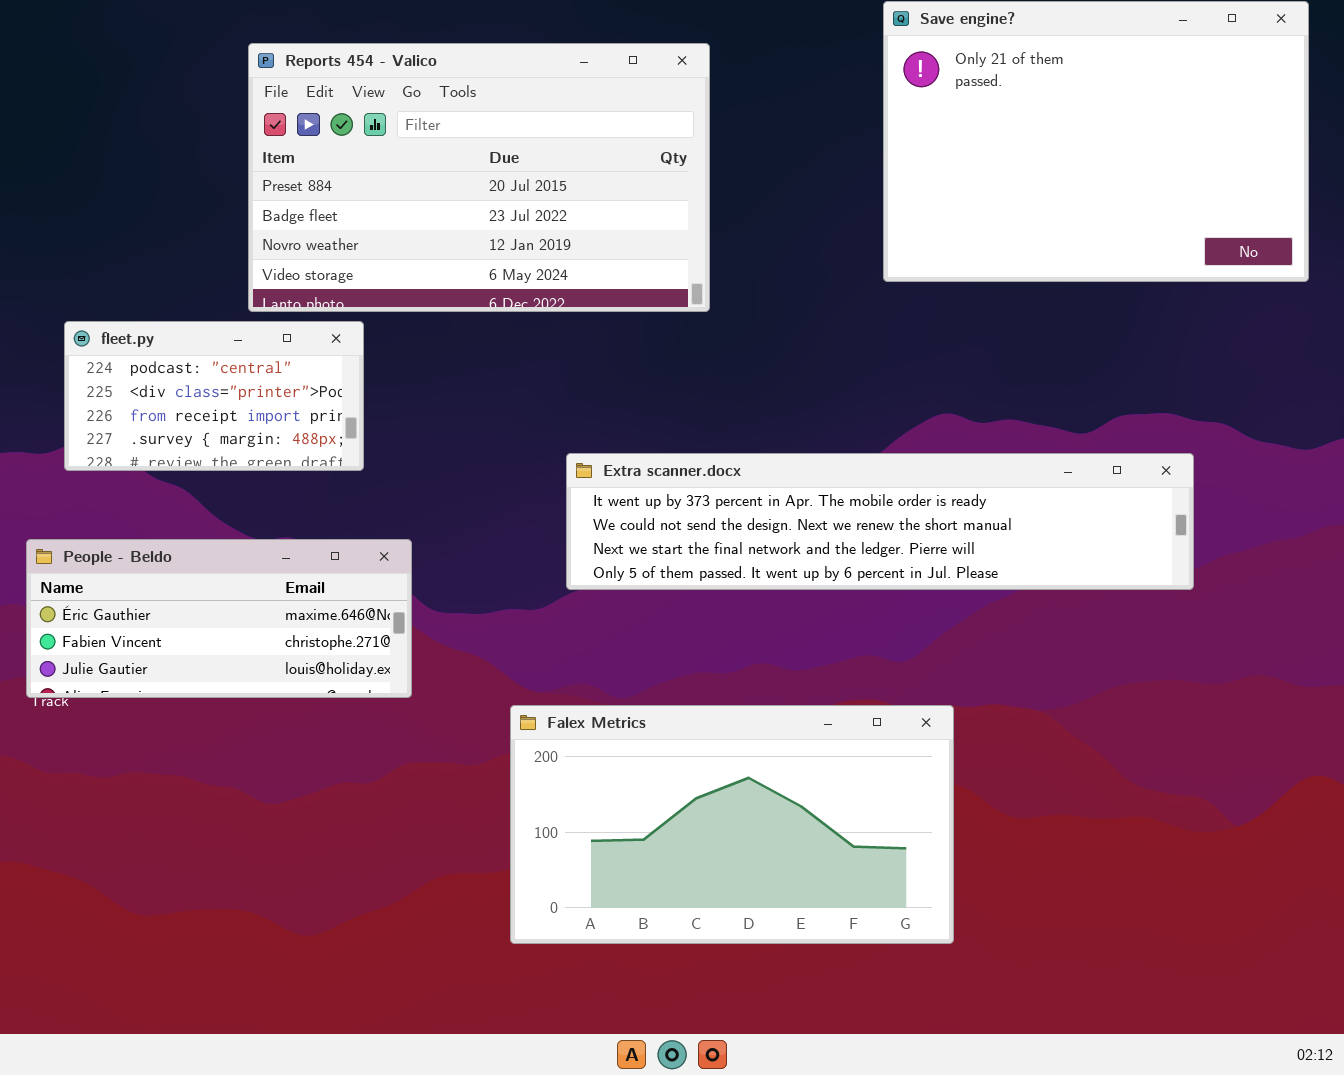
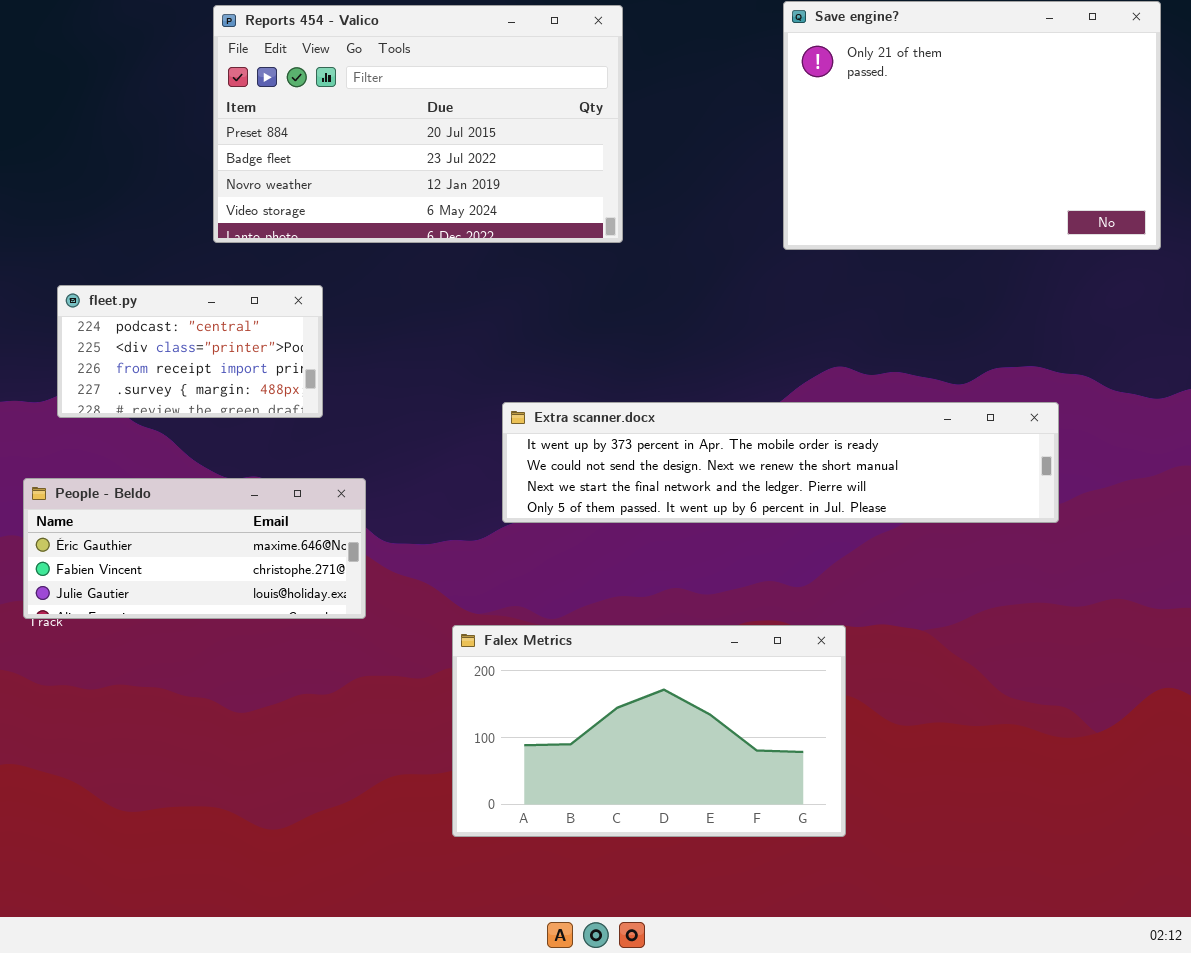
Reports 454 - Valico: [248,43,710,312] -> [213,5,623,243], moved

